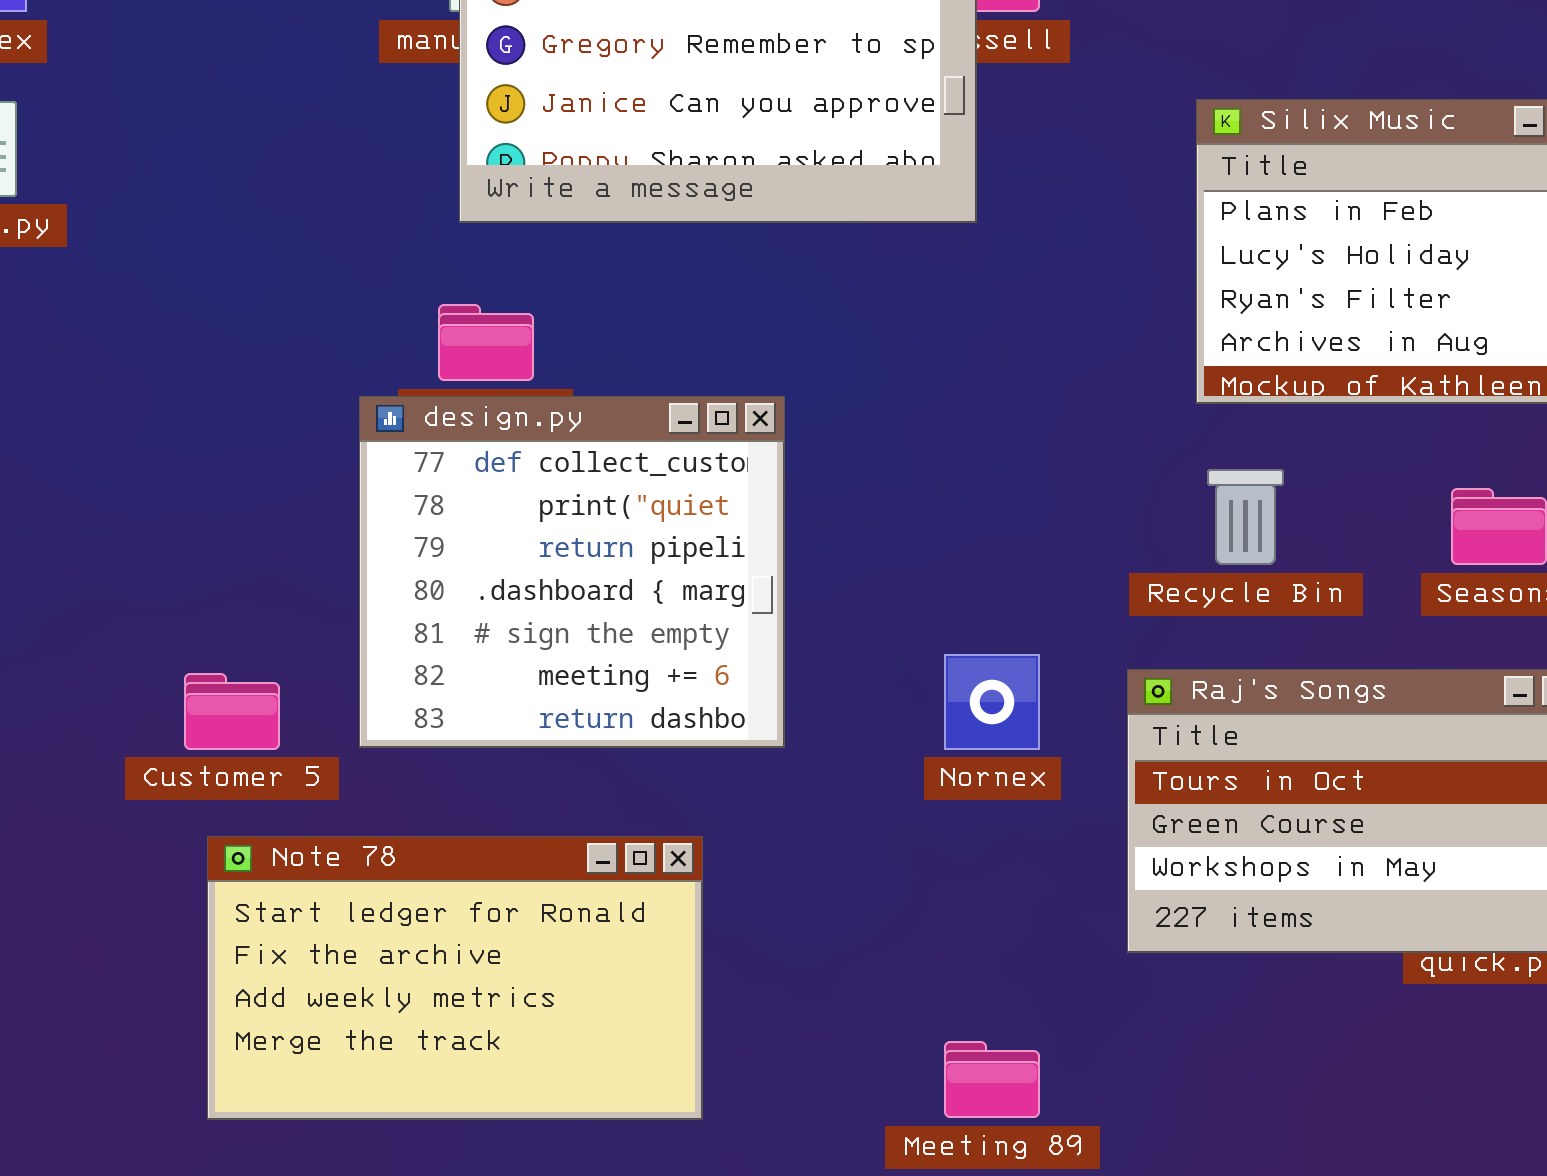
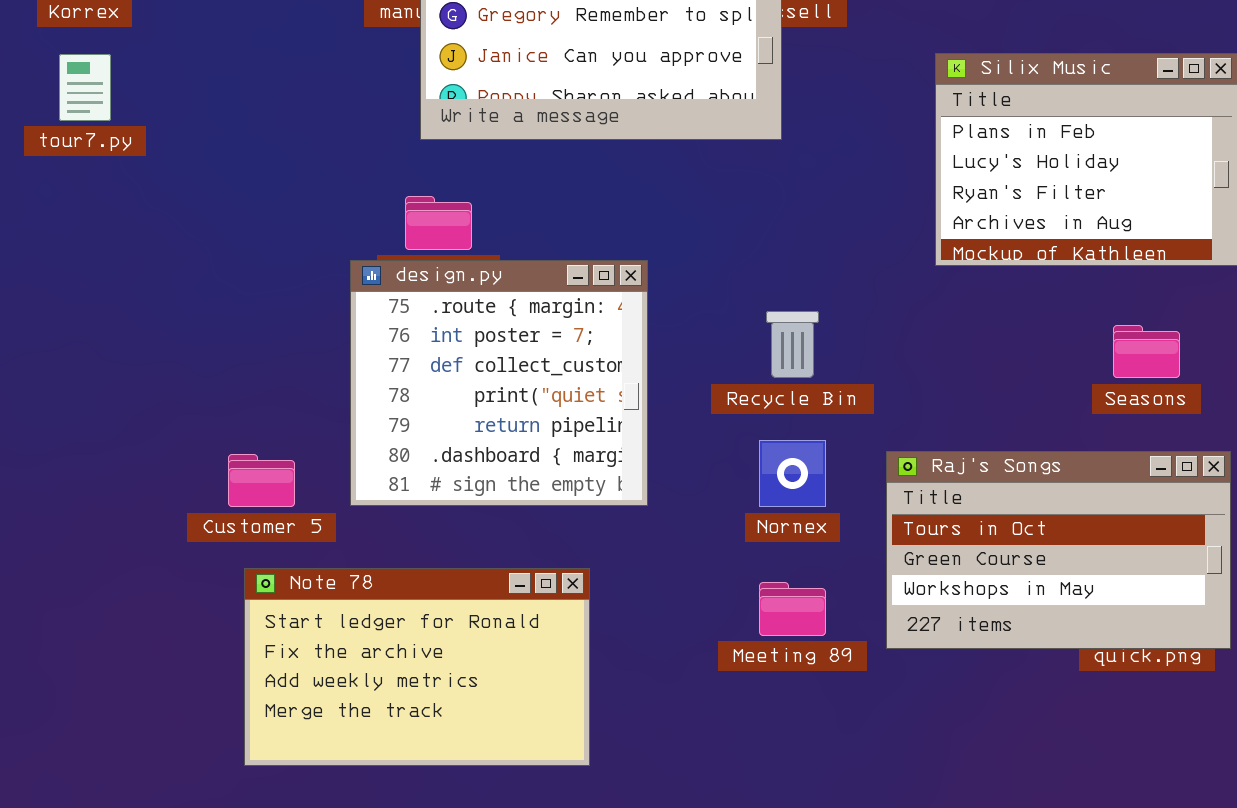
design.py: [359,396,785,748] -> [350,260,648,506], scrolled up 2 rows
Recycle Bin: [1207,469,1284,565] -> [766,311,819,378], moved
Meeting 89: [944,1041,1040,1118] -> [759,582,826,636], moved

